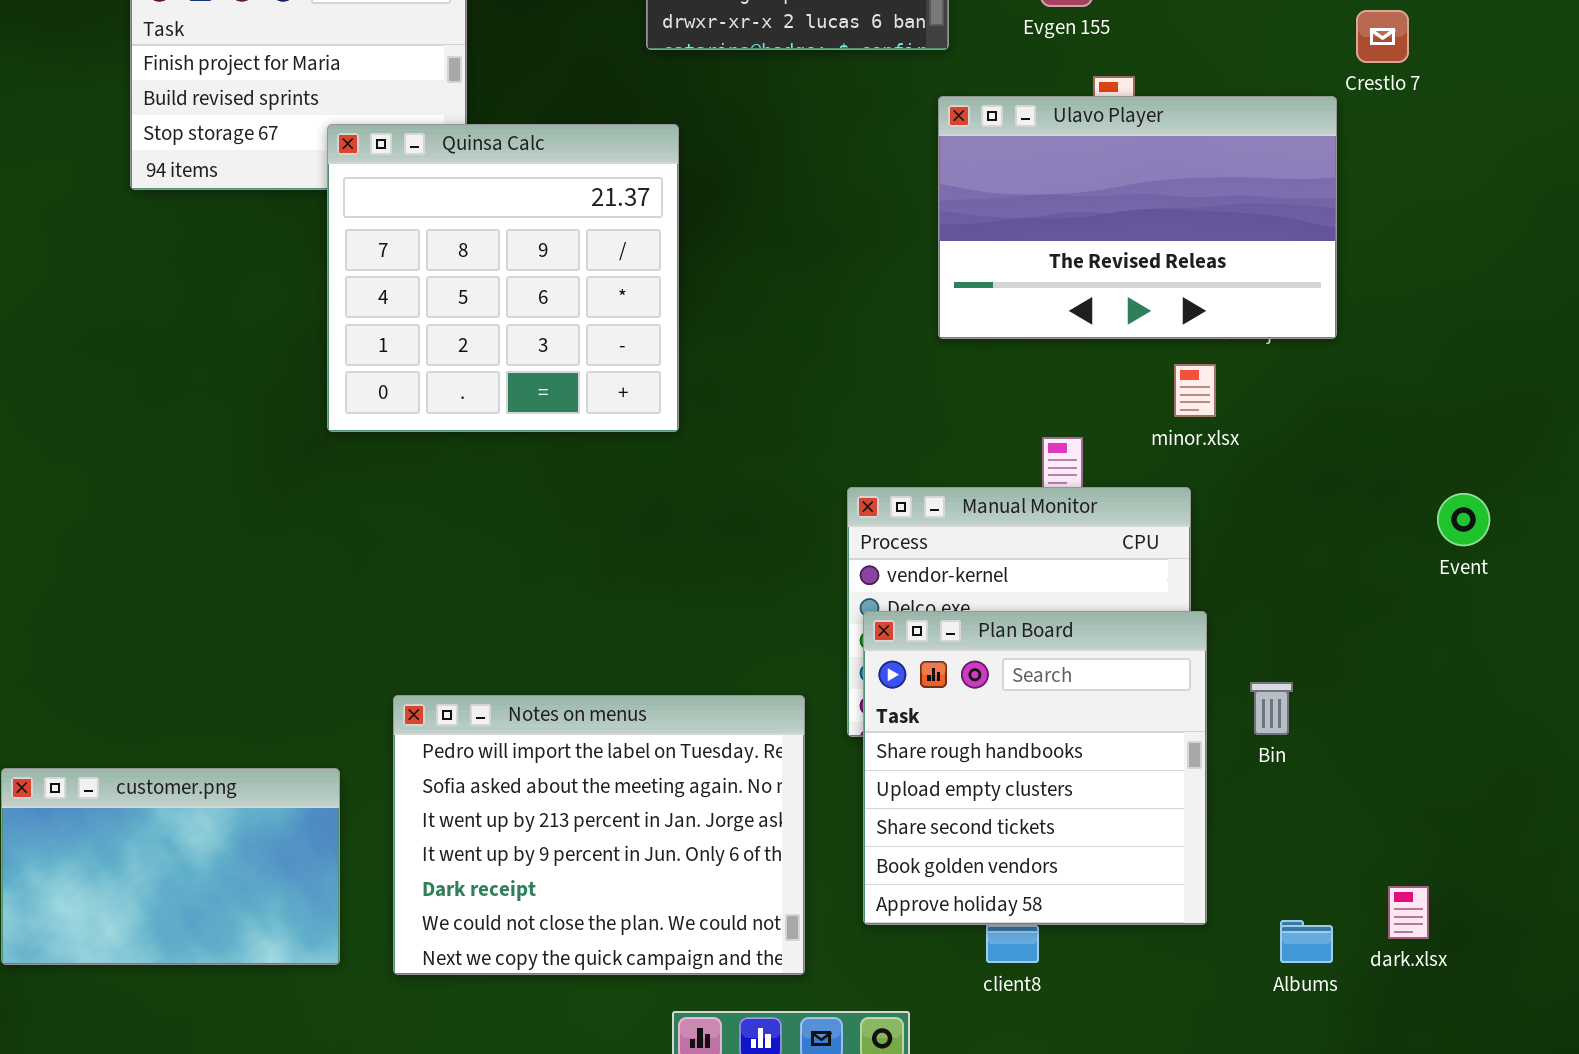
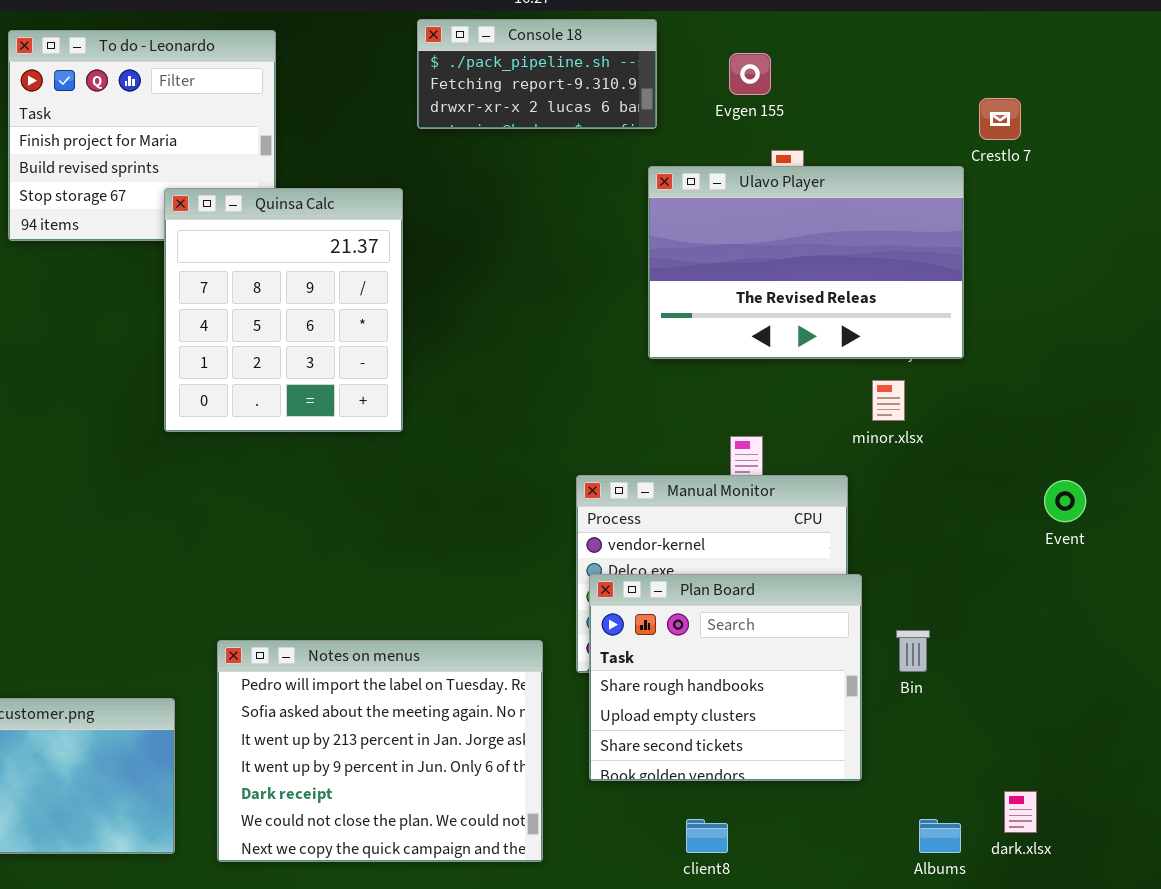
Quinsa Calc: [327,124,679,432] -> [164,188,403,432], resized
minor.xlsx: [1174,364,1216,417] -> [872,380,905,421], moved
Plan Board: [863,611,1207,925] -> [589,574,862,781], resized

